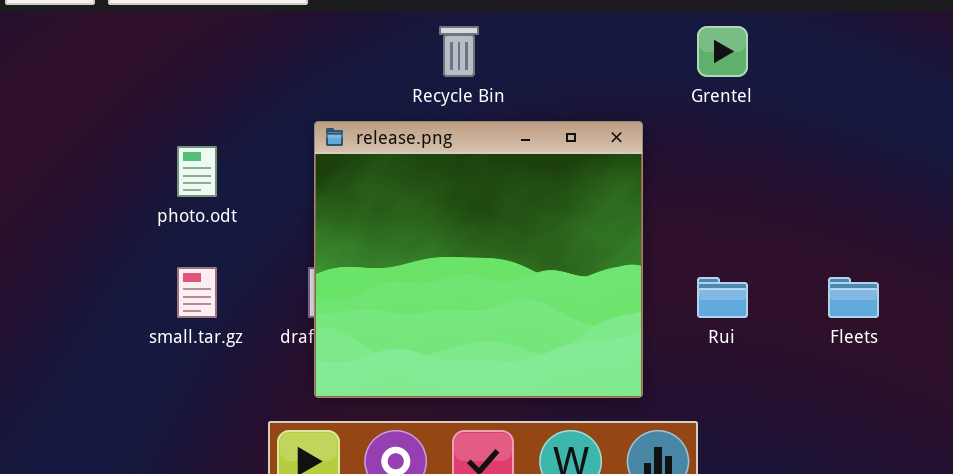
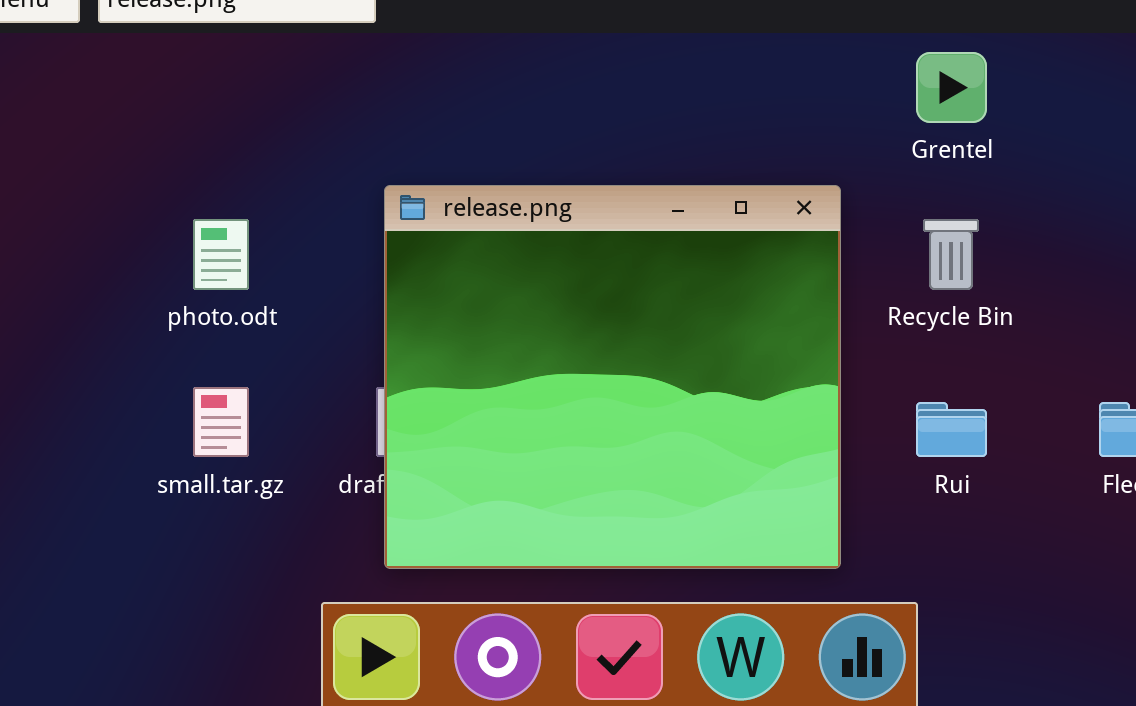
Recycle Bin: [439,26,479,77] -> [923,219,979,290], moved

